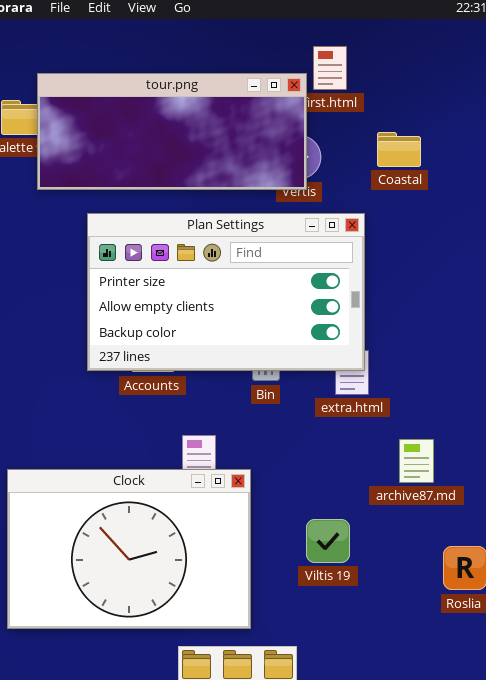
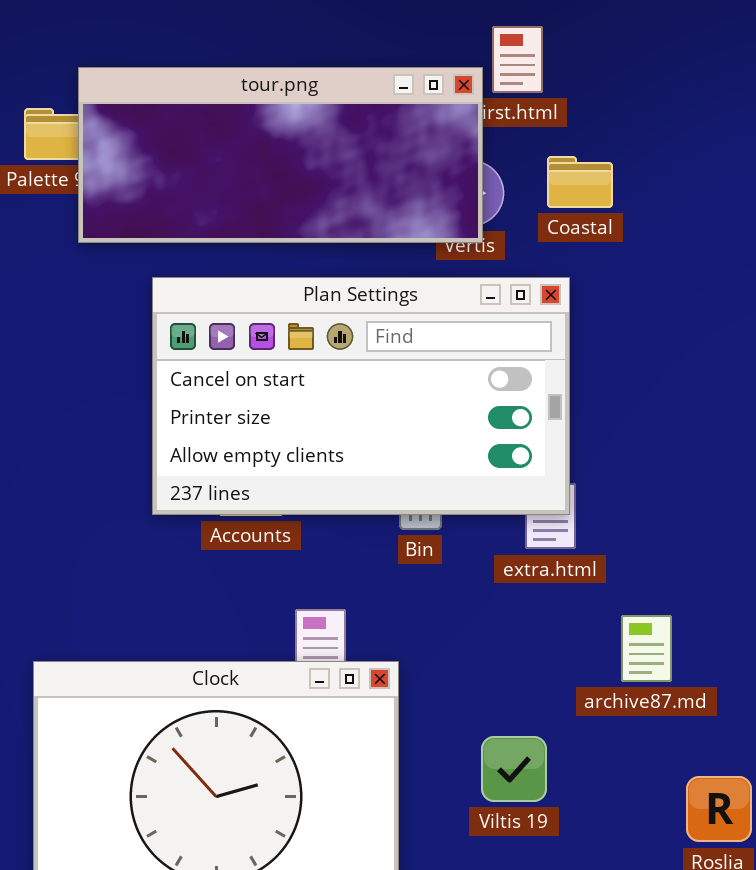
Coastal: [377,132,421,167] -> [547,156,613,208], moved
Plan Settings: [87,213,365,371] -> [152,277,570,515], scrolled up 1 row

